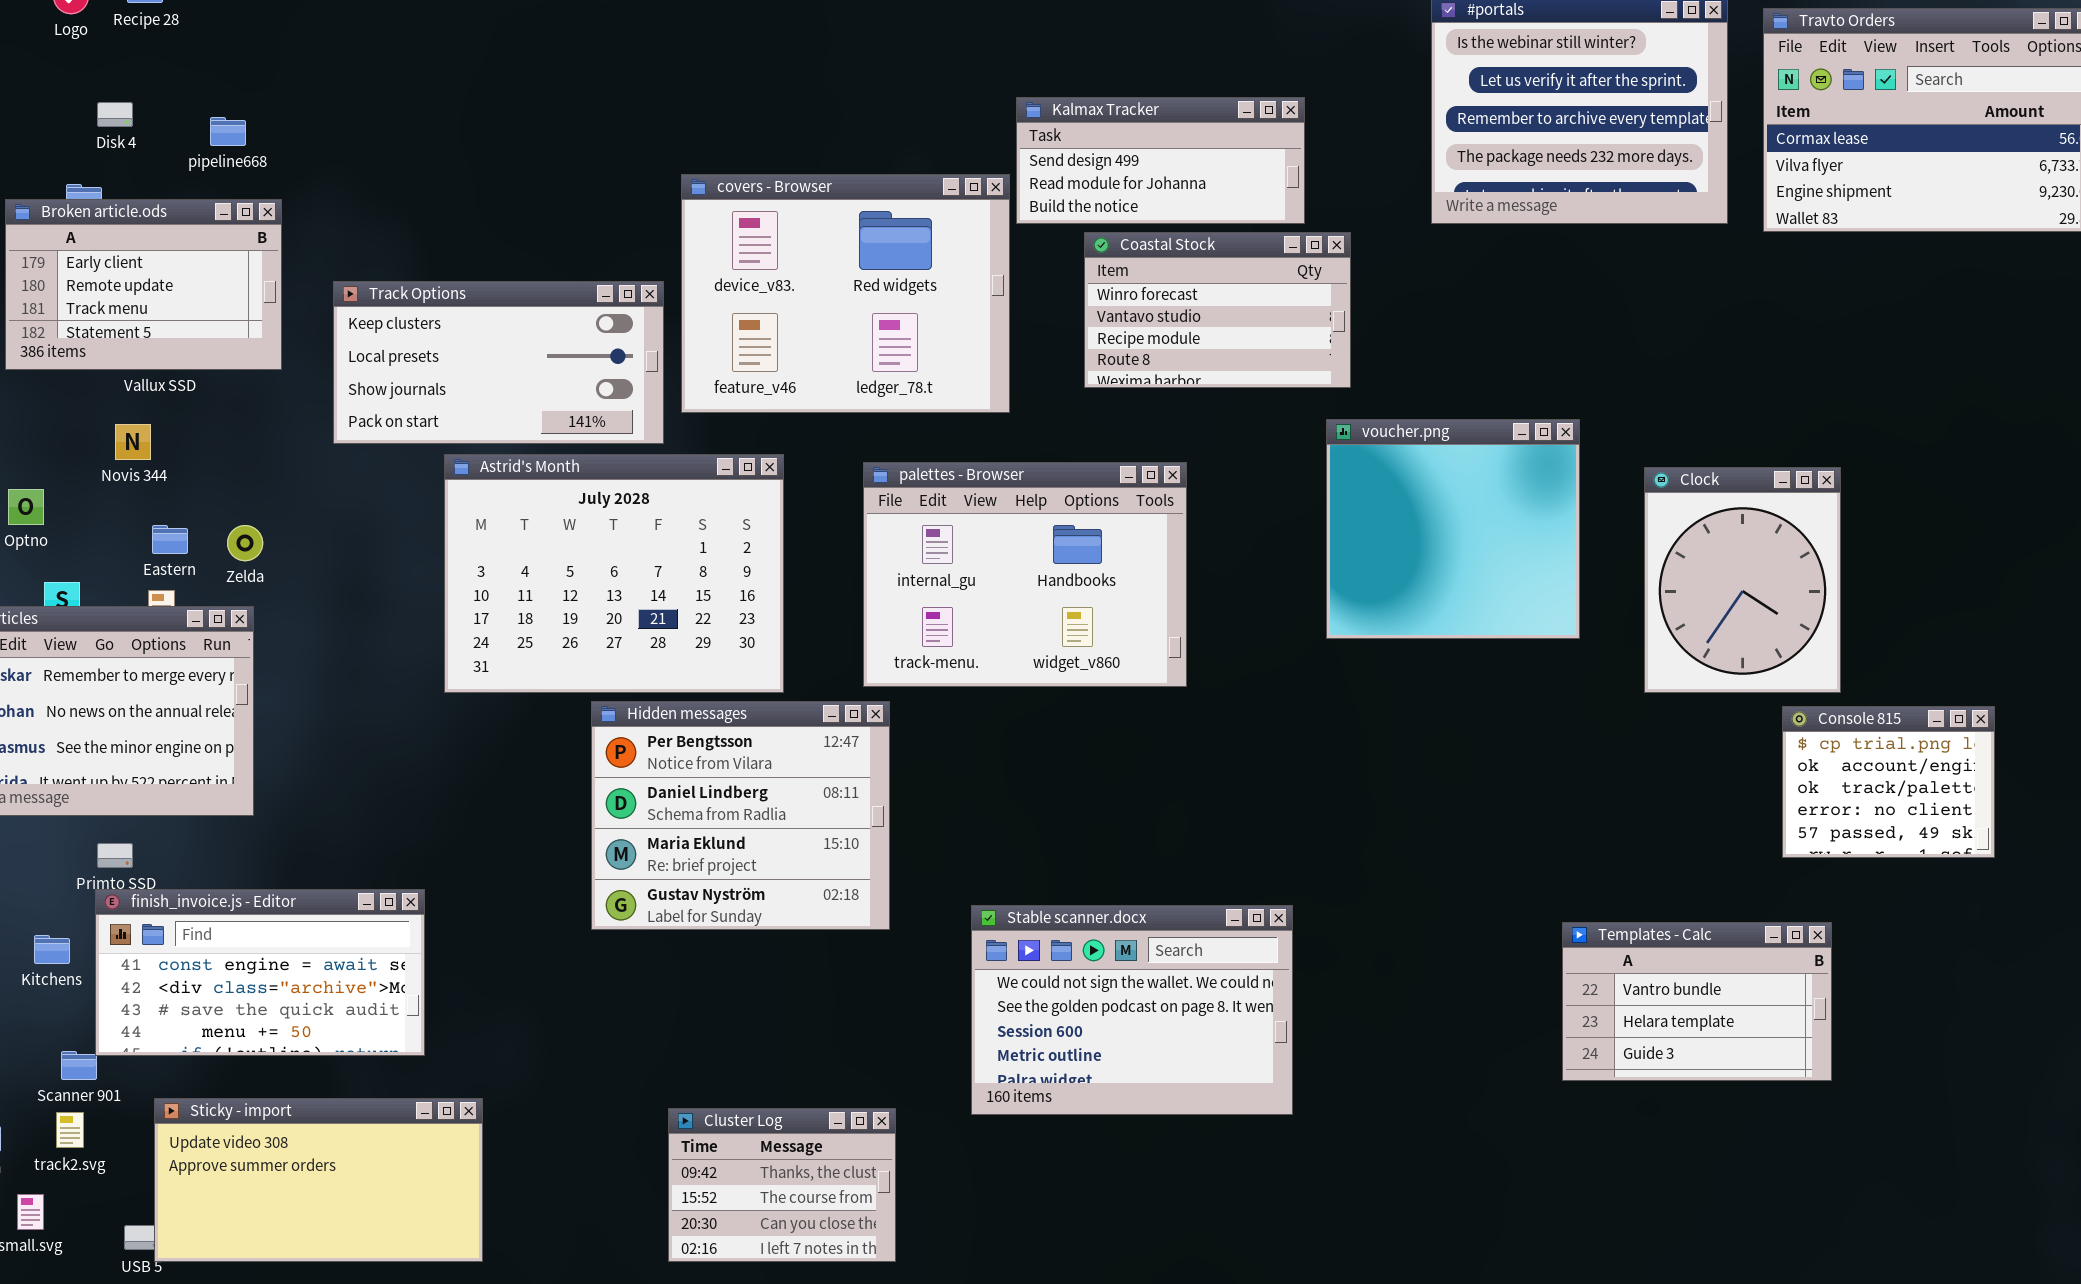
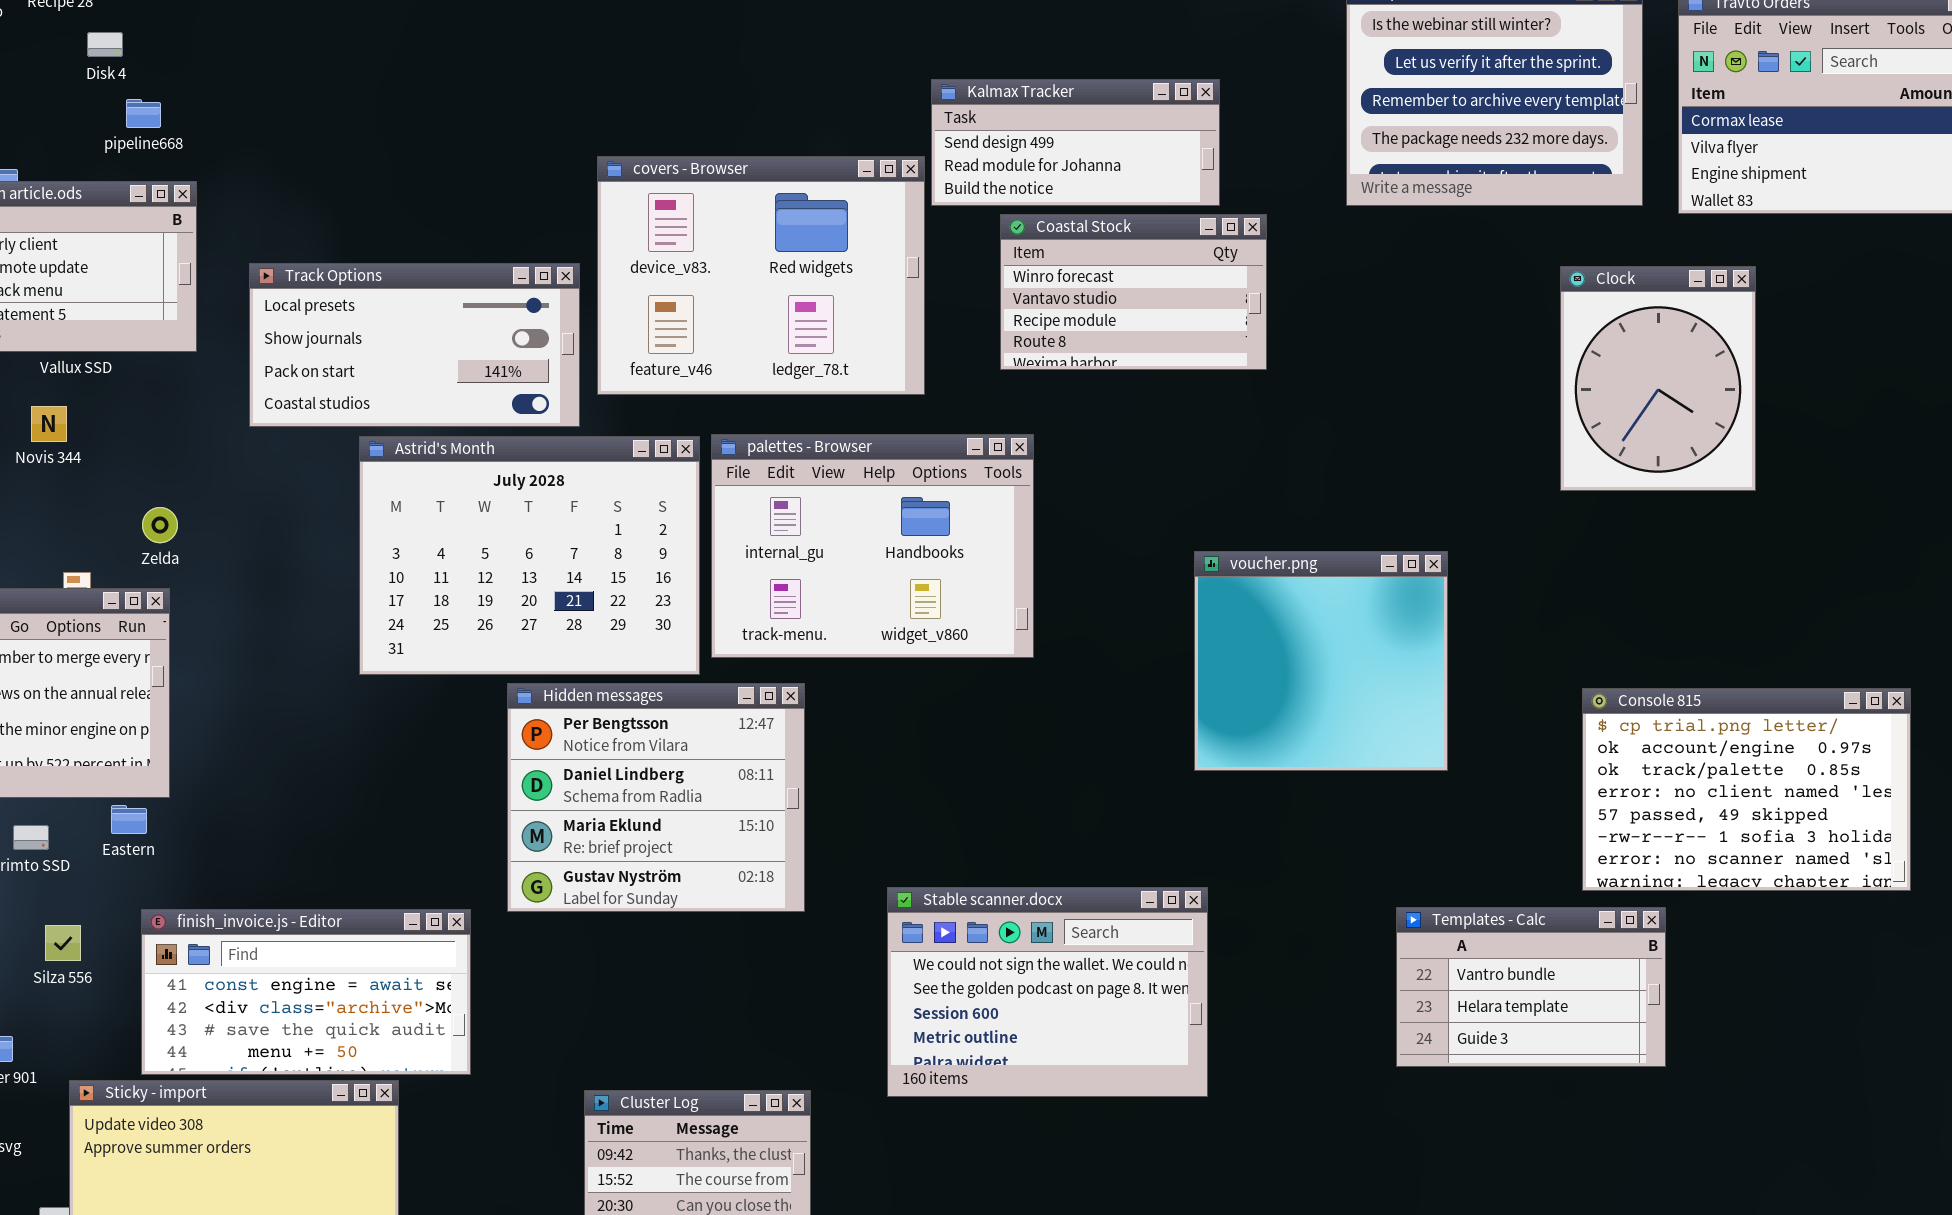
Disk 4: [97,102,133,127] -> [87,32,123,57], moved
Track Options: [333,281,664,444] -> [249,263,580,427], scrolled down 1 row
voucher.png: [1326,419,1580,639] -> [1194,551,1448,771], moved
palettes - Browser: [863,462,1187,687] -> [711,434,1034,658], moved
Clock: [1644,467,1841,693] -> [1560,266,1756,491], moved
Eastern: [152,525,188,554] -> [111,805,147,834], moved
Console 815: [1782,706,1995,858] -> [1582,688,1911,891], resized
finish_invoice.js - Editor: [95,889,425,1056] -> [141,909,471,1075], moved
Templates - Calc: [1562,922,1832,1081] -> [1396,907,1666,1067], moved

